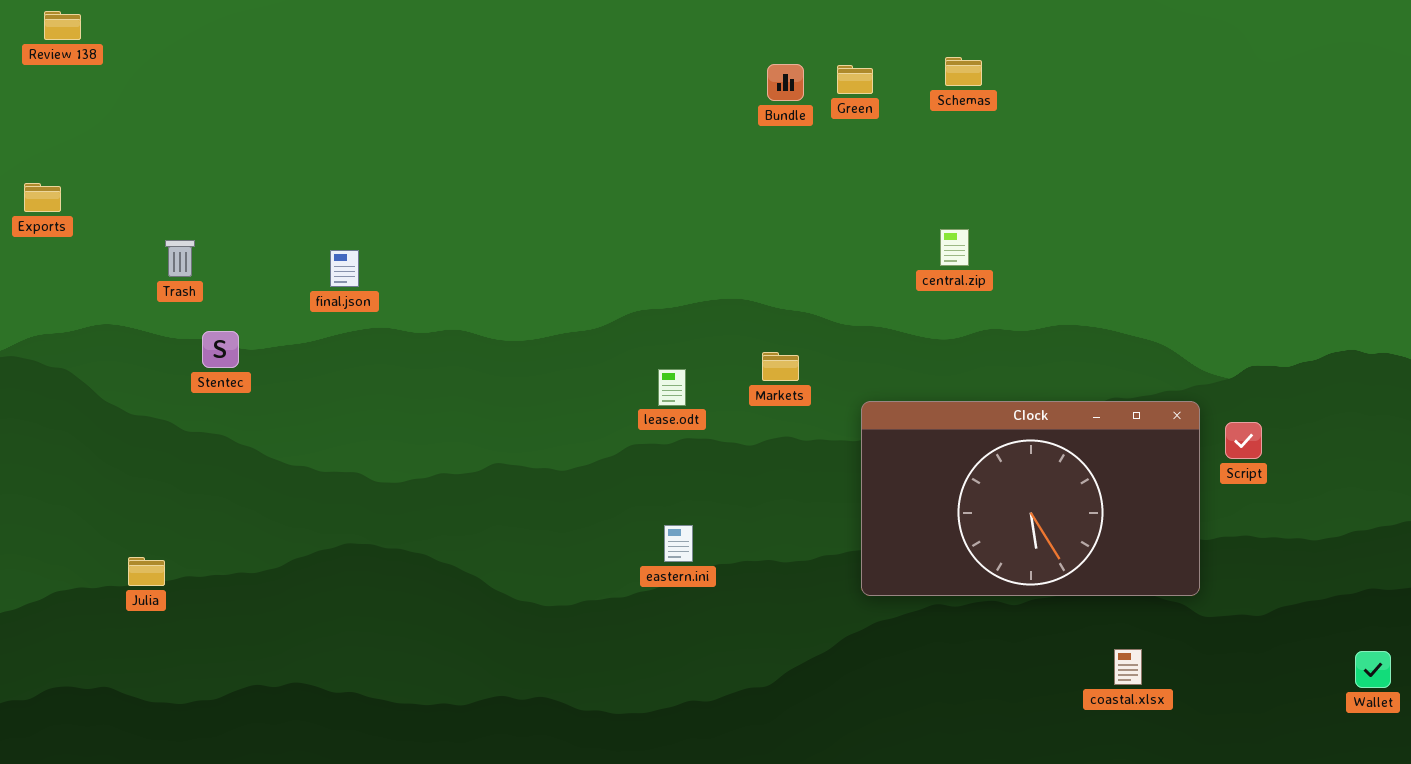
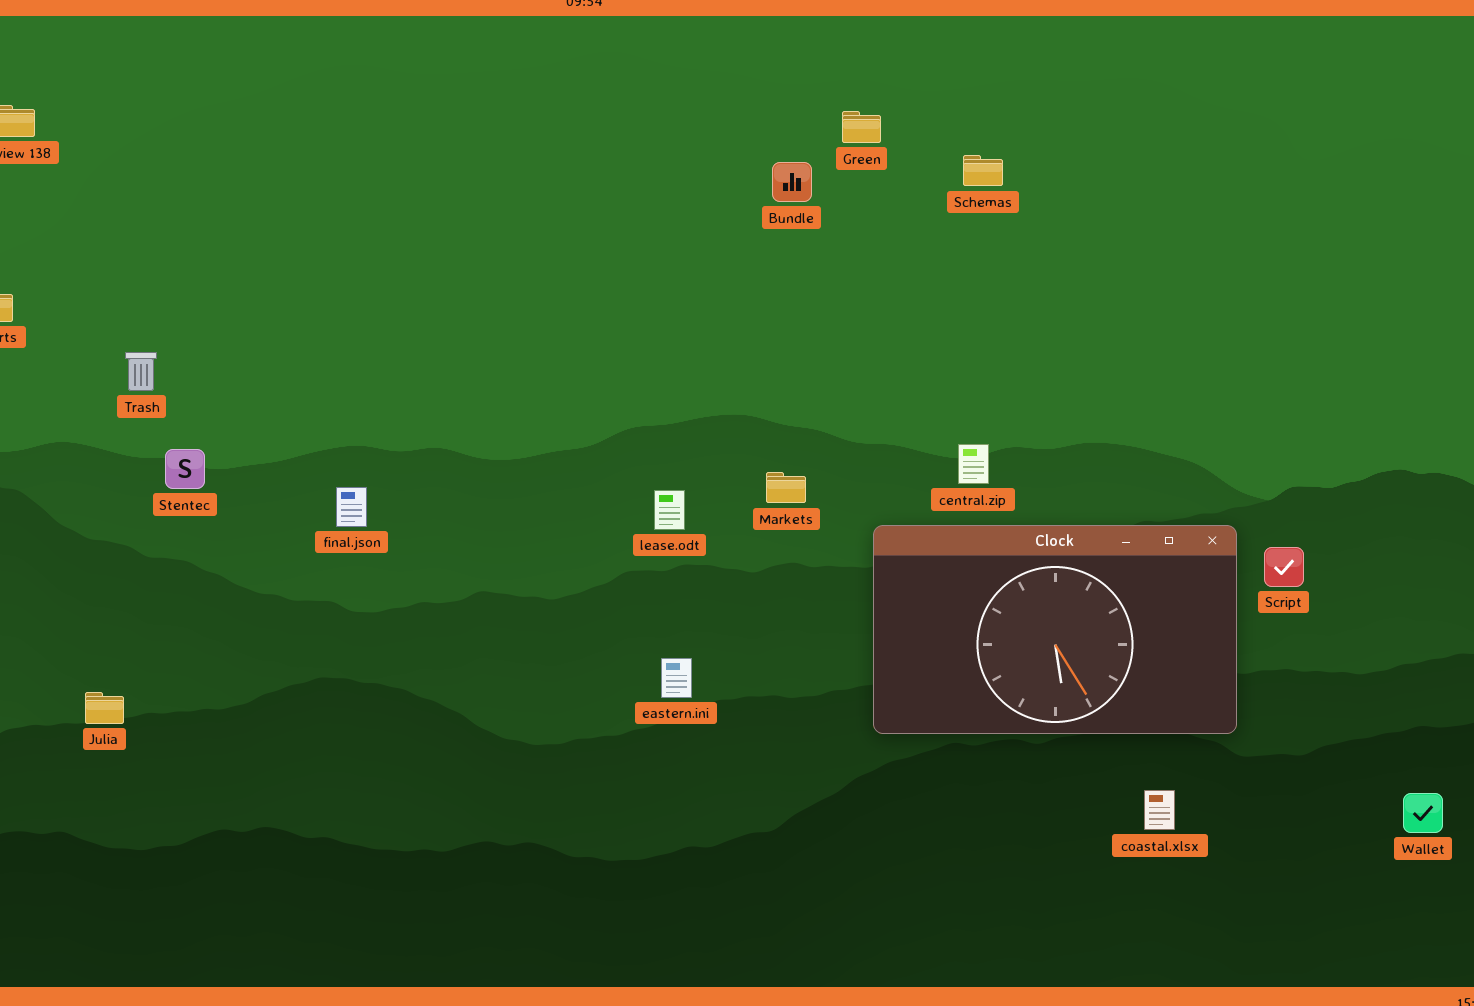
Green: [837,65,873,94] -> [842,111,881,143], moved
central.zip: [940,229,969,266] -> [958,444,989,484], moved
final.json: [330,250,359,287] -> [336,487,367,527], moved

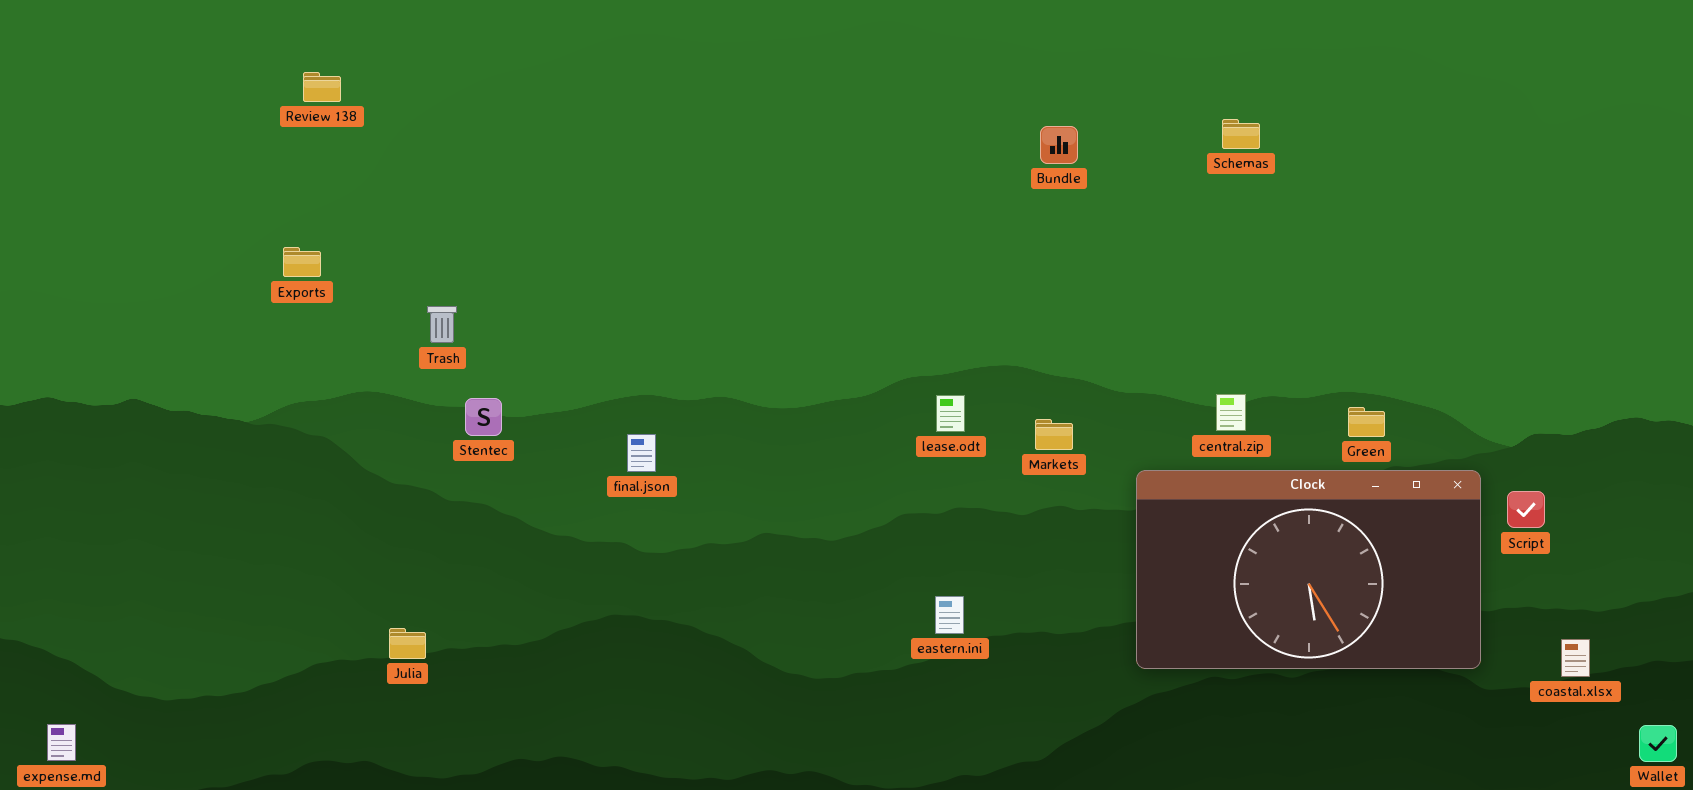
Green: [842,111,881,143] -> [1348,407,1385,437], moved
lease.odt: [654,490,685,530] -> [936,395,965,432], moved
coastal.xlsx: [1144,790,1175,830] -> [1561,639,1590,677], moved

